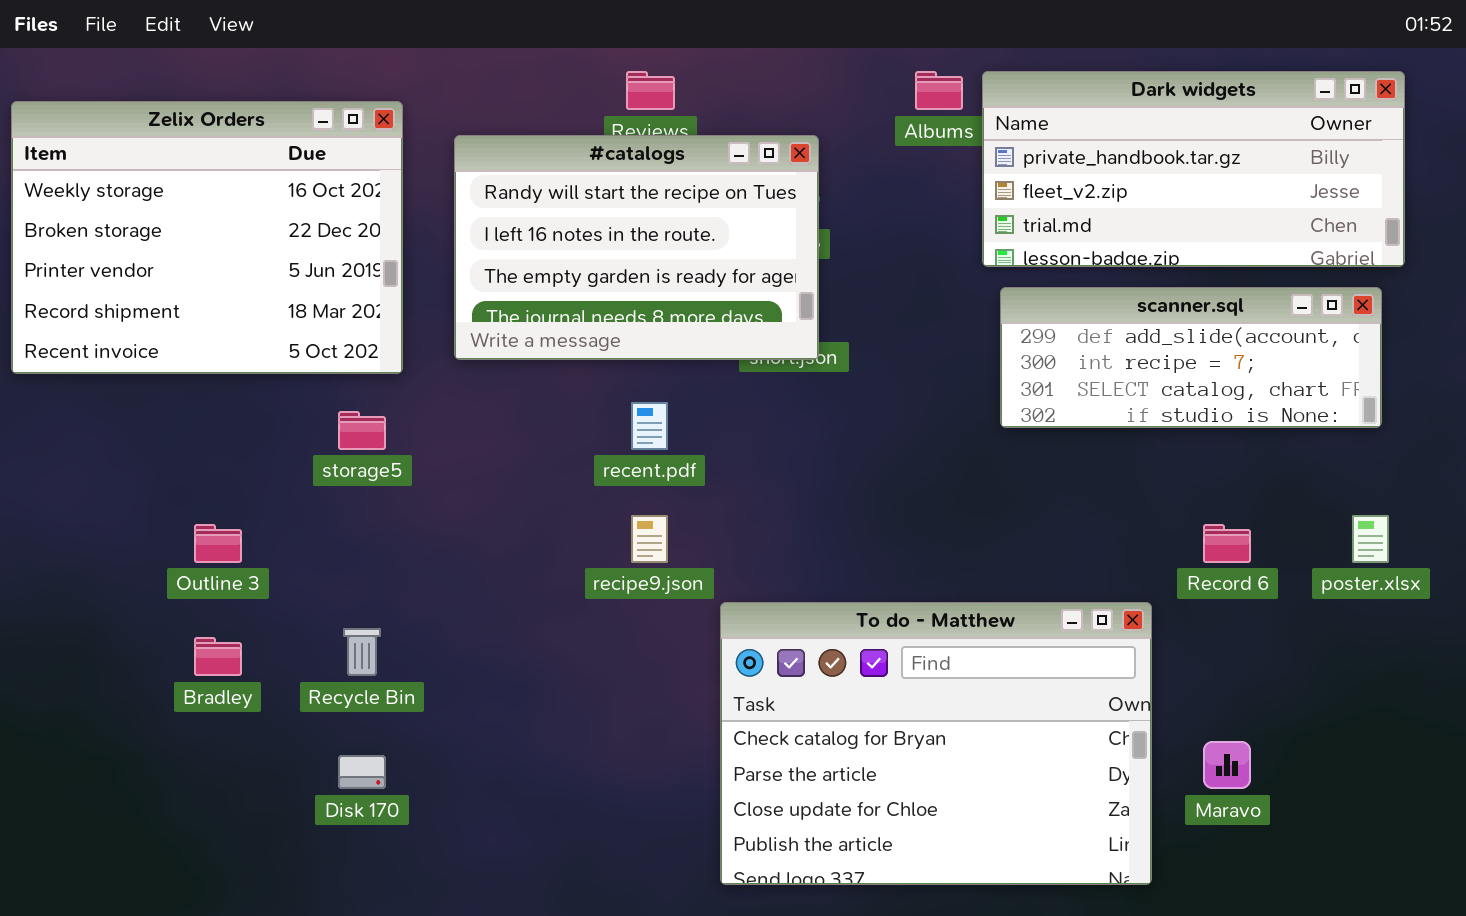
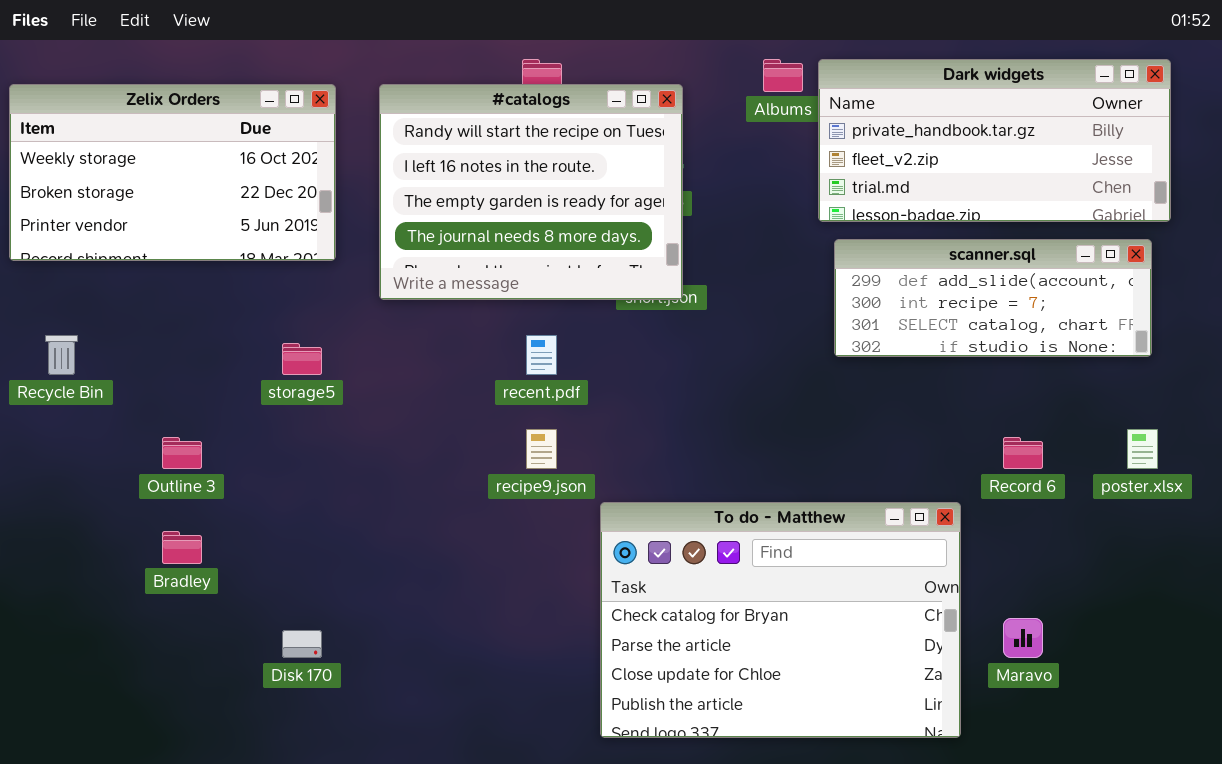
Zelix Orders: [11,101,403,374] -> [9,84,336,261], resized
#catalogs: [454,135,819,360] -> [379,84,683,300], resized
Recycle Bin: [343,628,381,676] -> [45,335,78,375], moved

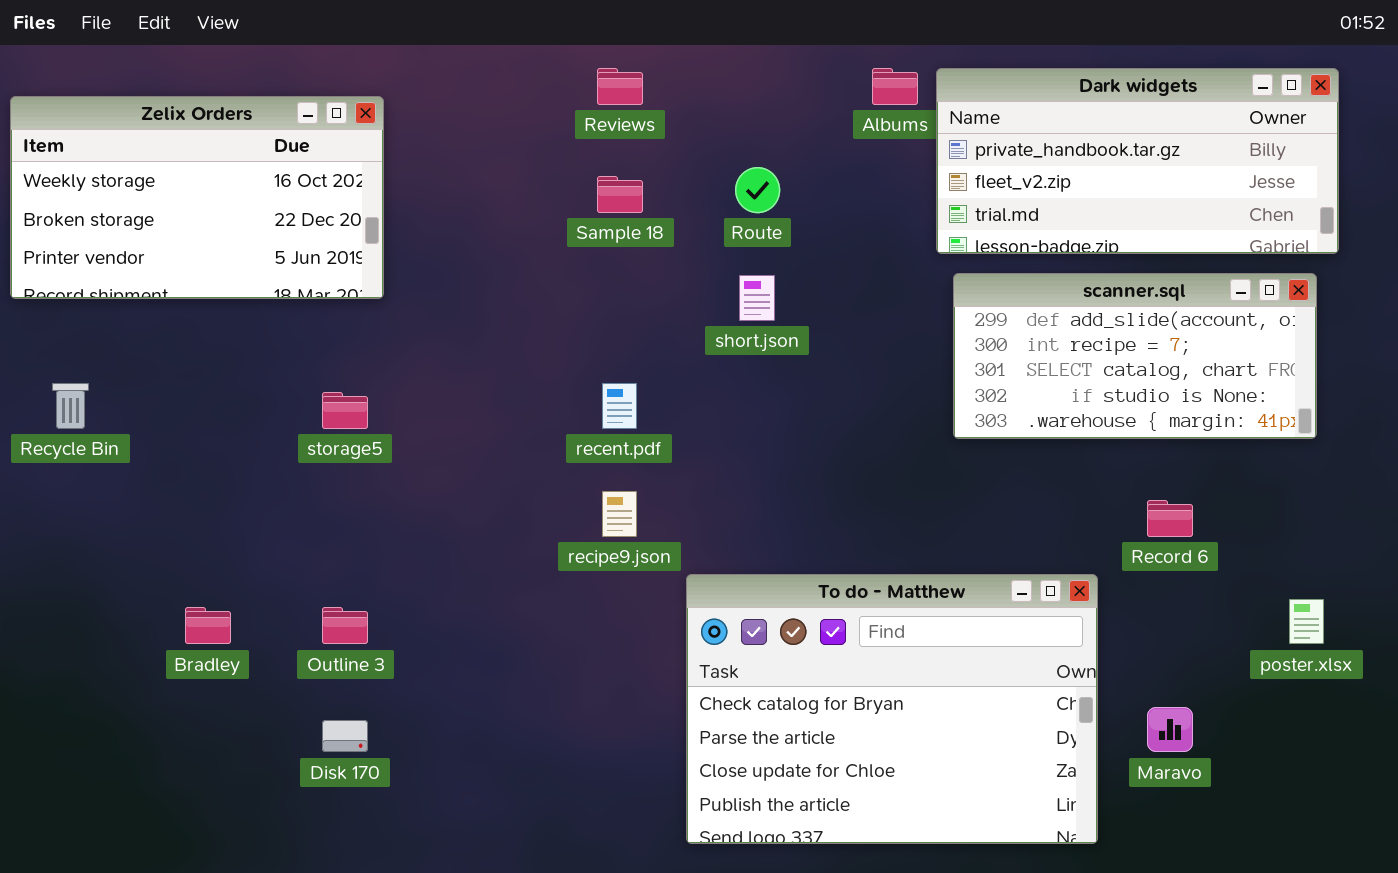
#catalogs: [379,84,683,300] -> none, closed
scanner.sql: [834,239,1152,357] -> [953,273,1317,439], resized
poster.xlsx: [1127,429,1158,469] -> [1289,599,1324,644], moved
Outline 3: [162,437,202,469] -> [322,607,368,644], moved

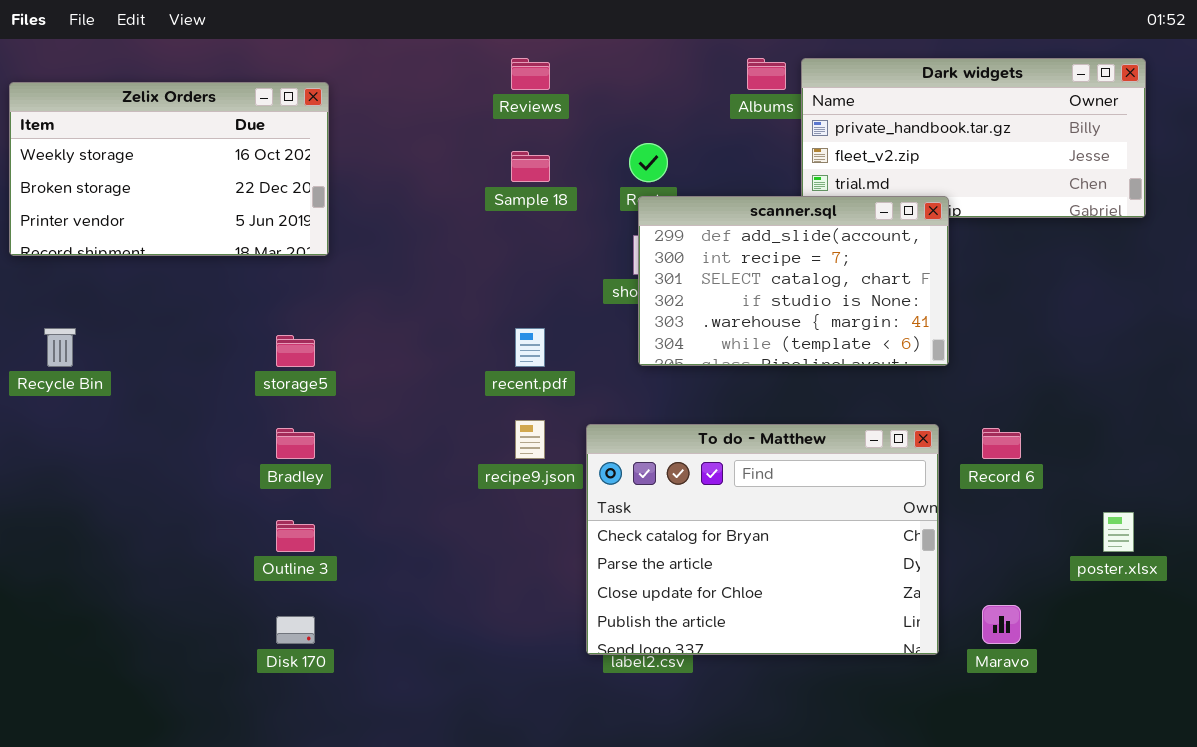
scanner.sql: [953,273,1317,439] -> [638,196,949,366], moved, resized
To do - Matthew: [686,574,1098,844] -> [586,424,939,655], moved
Bradley: [185,607,231,644] -> [276,428,315,459], moved

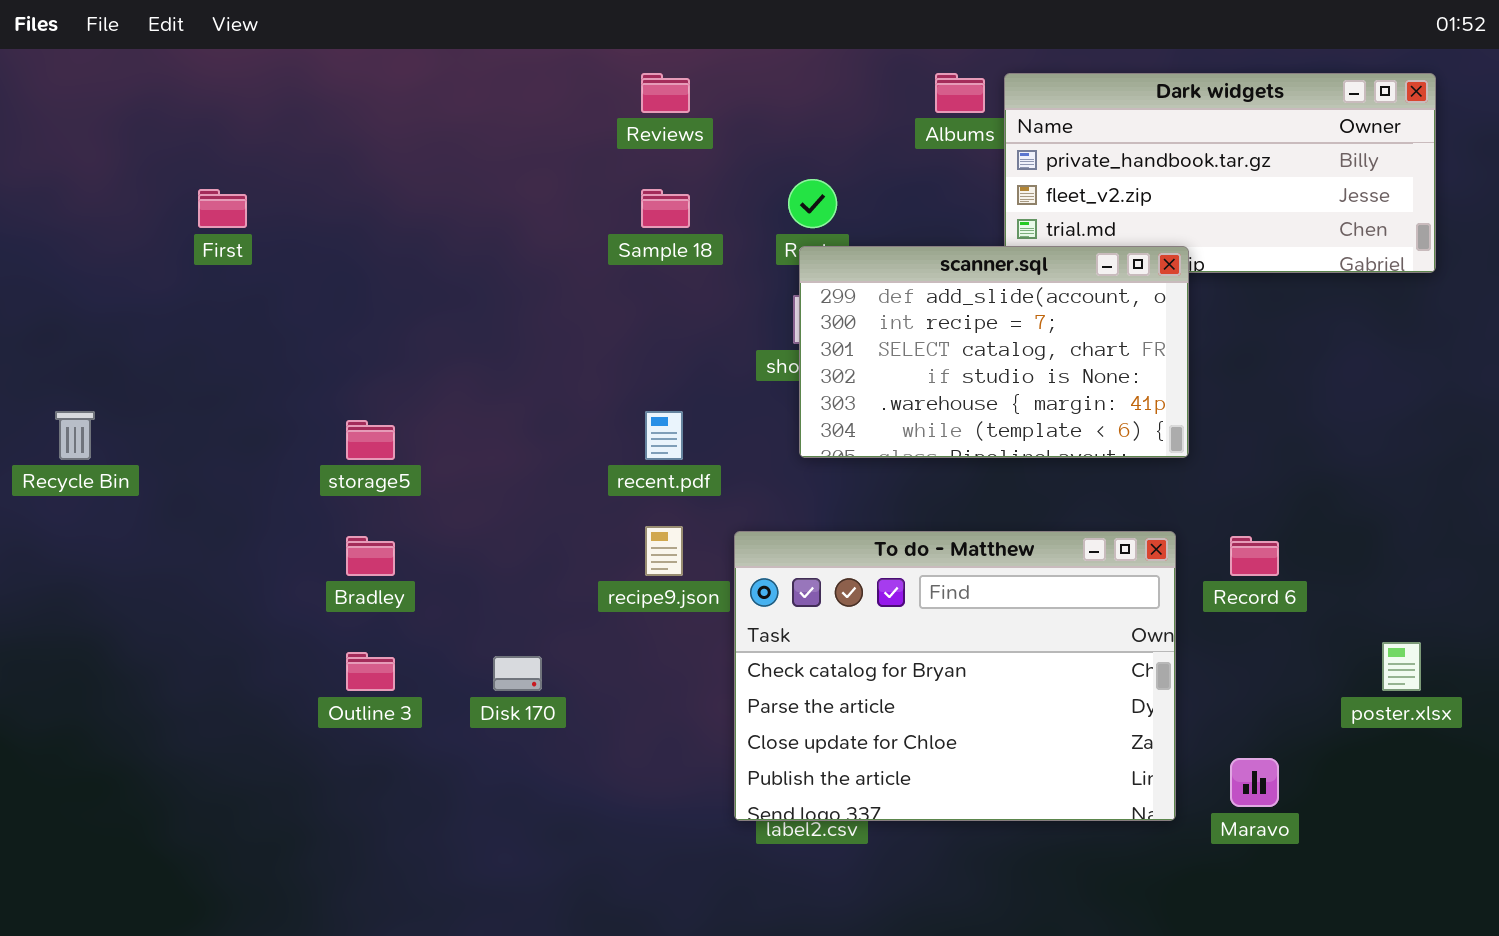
Zelix Orders: [9,82,329,256] -> none, closed
Disk 170: [276,616,315,644] -> [493,656,542,691], moved

